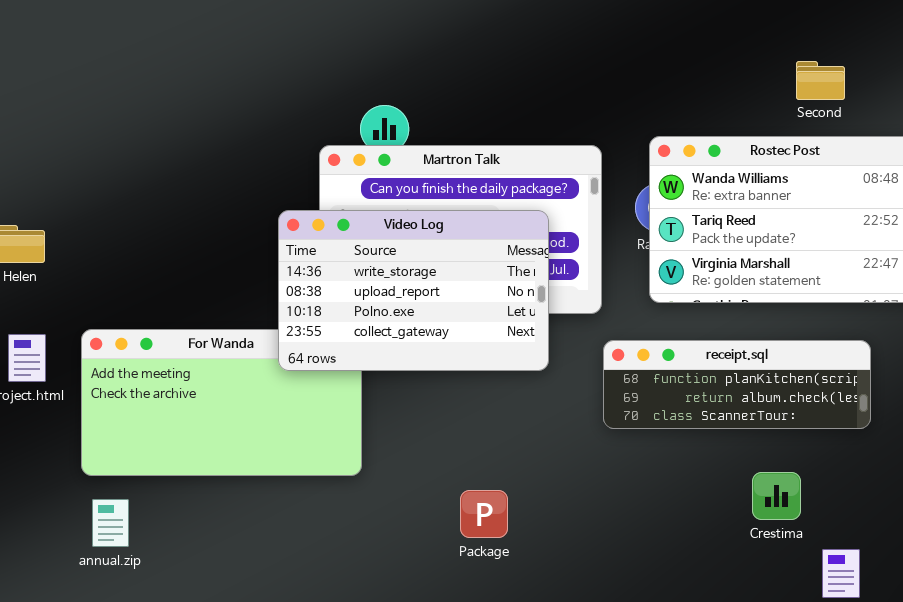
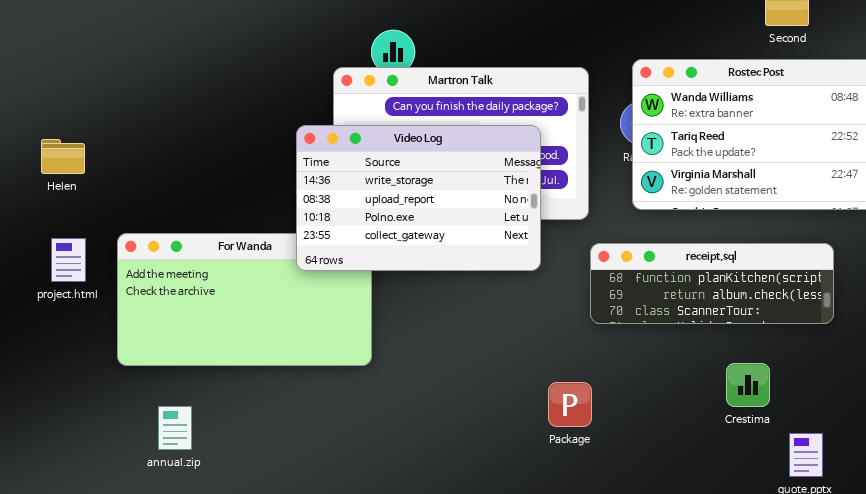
Package: [460,490,508,538] -> [548,382,592,427], moved
annual.zip: [92,499,129,547] -> [158,406,192,450], moved

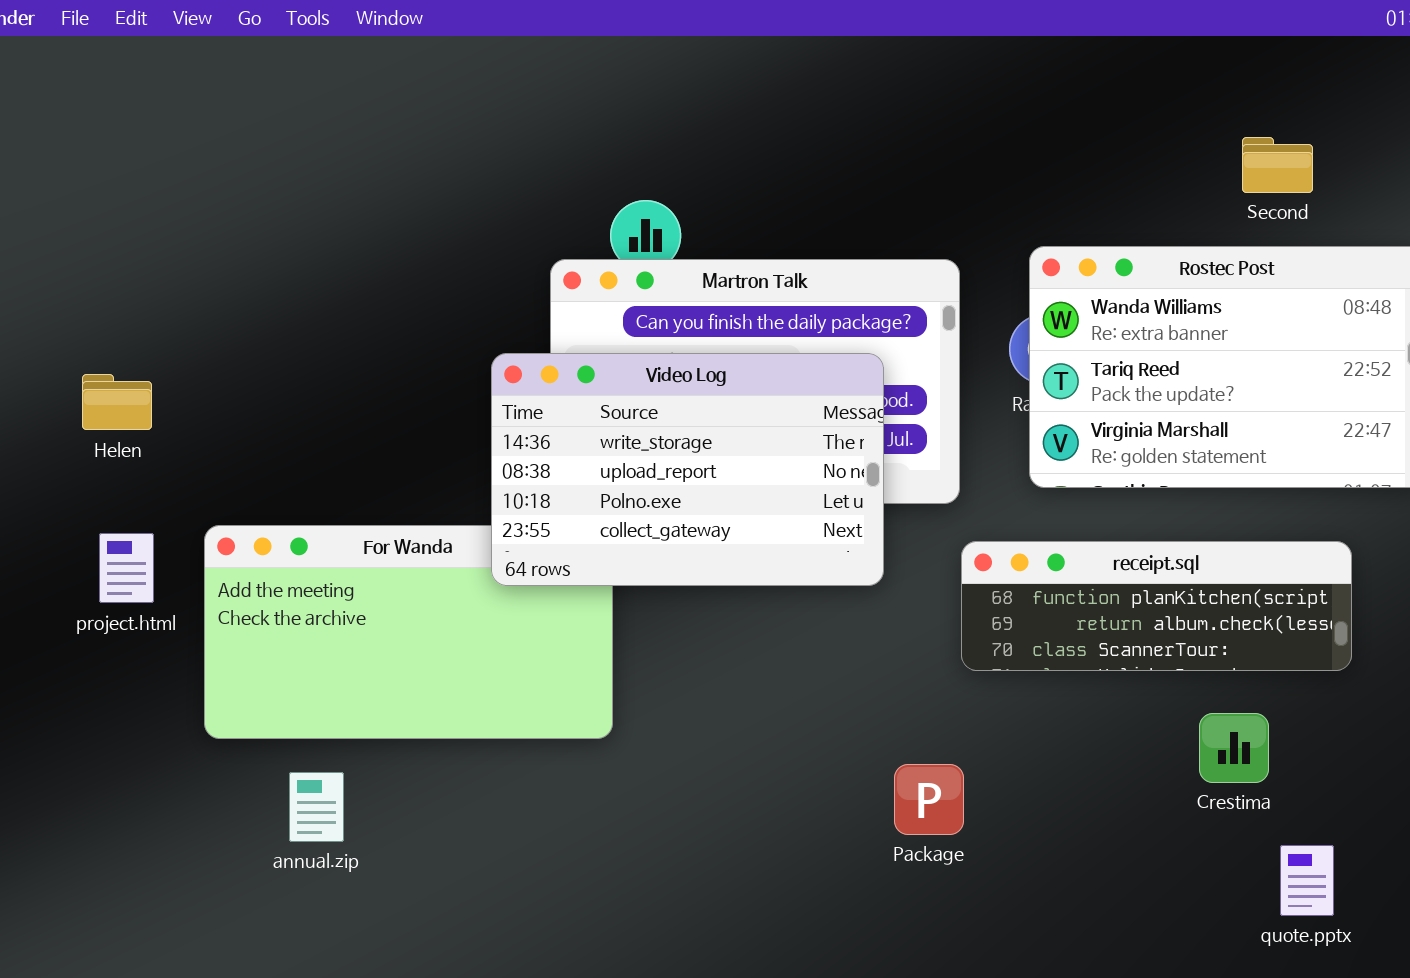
Crestima: [726,363,770,407] -> [1199,713,1269,783], moved
annual.zip: [158,406,192,450] -> [289,772,344,842], moved

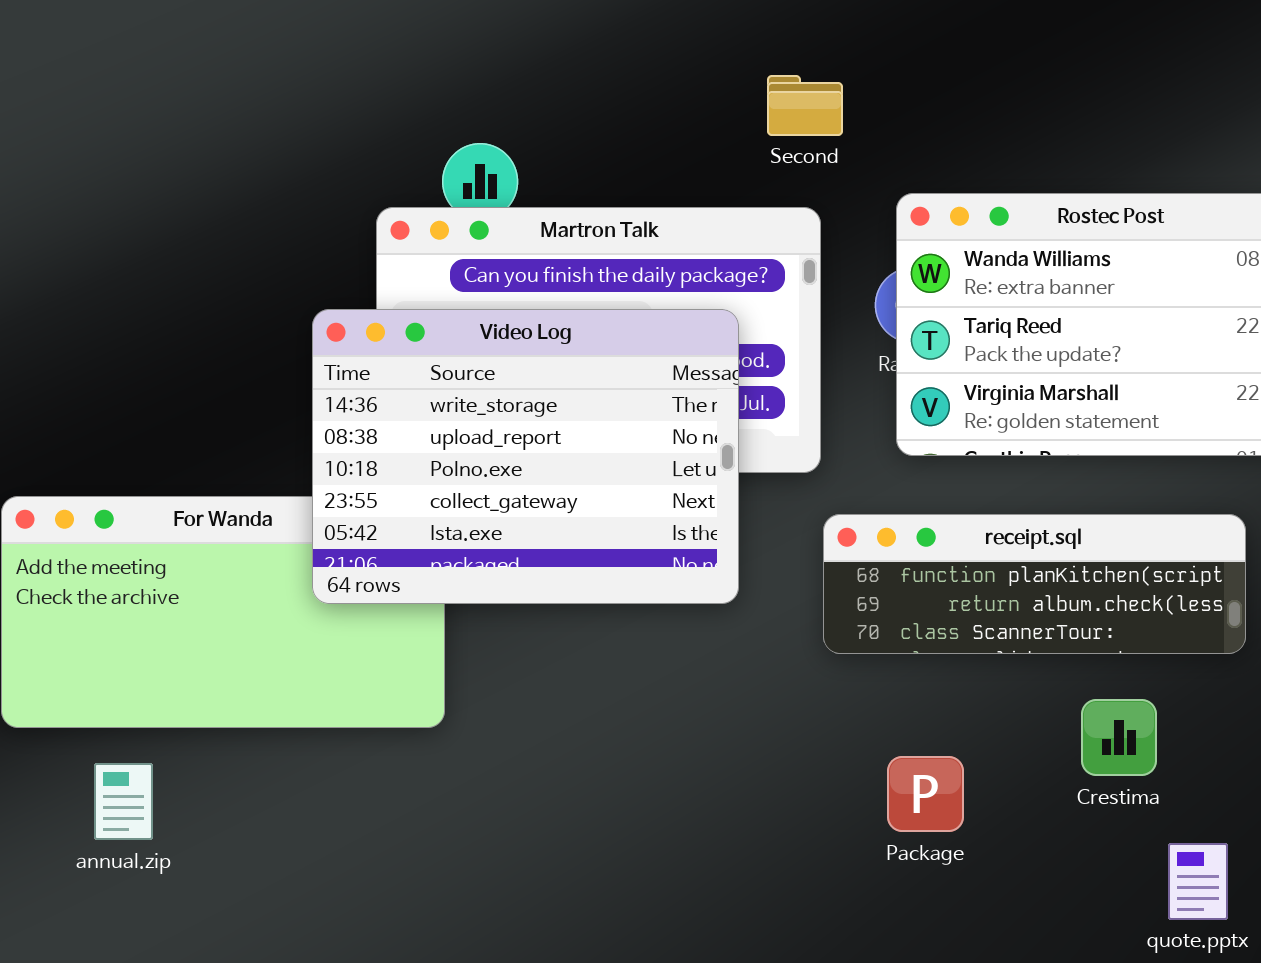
Second: [1242,137,1313,193] -> [767,75,843,136], moved
Video Log: [491,353,884,586] -> [312,309,739,604], resized
Package: [894,764,964,835] -> [887,756,964,832], moved

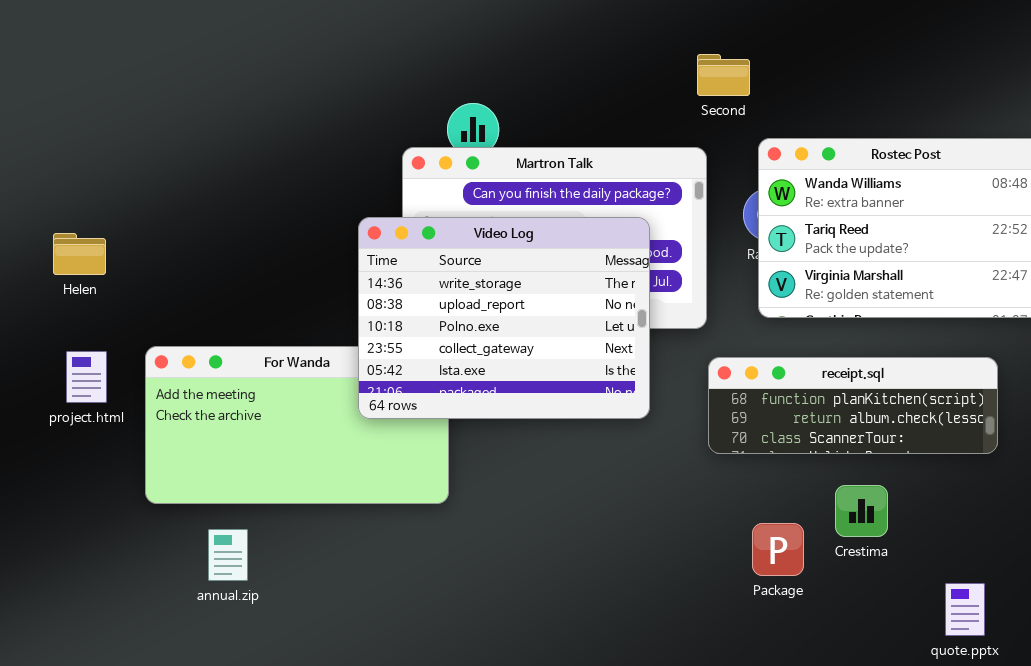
Second: [767,75,843,136] -> [697,54,750,96], moved
Crestima: [1081,699,1157,776] -> [835,485,888,537], moved

